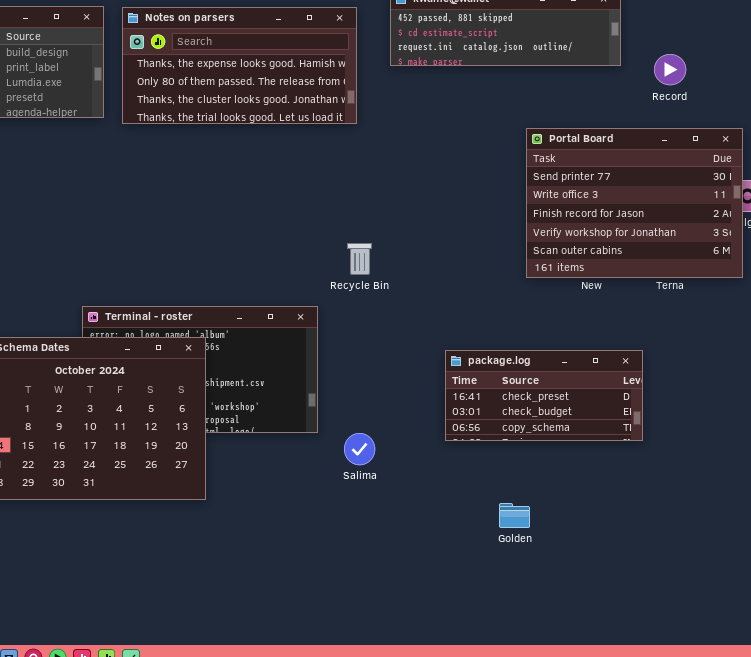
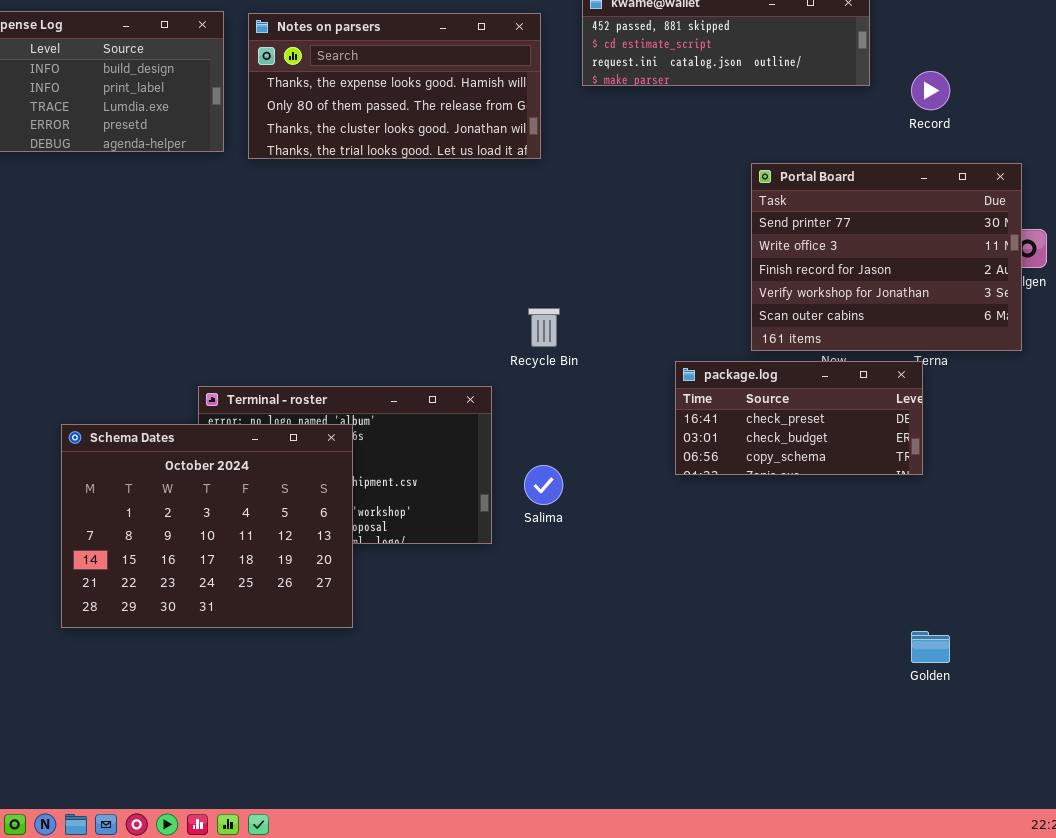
package.log: [445,350,643,441] -> [675,361,923,475], moved
Salima: [344,433,375,465] -> [524,465,563,505], moved
Golden: [499,503,530,528] -> [911,631,950,663], moved

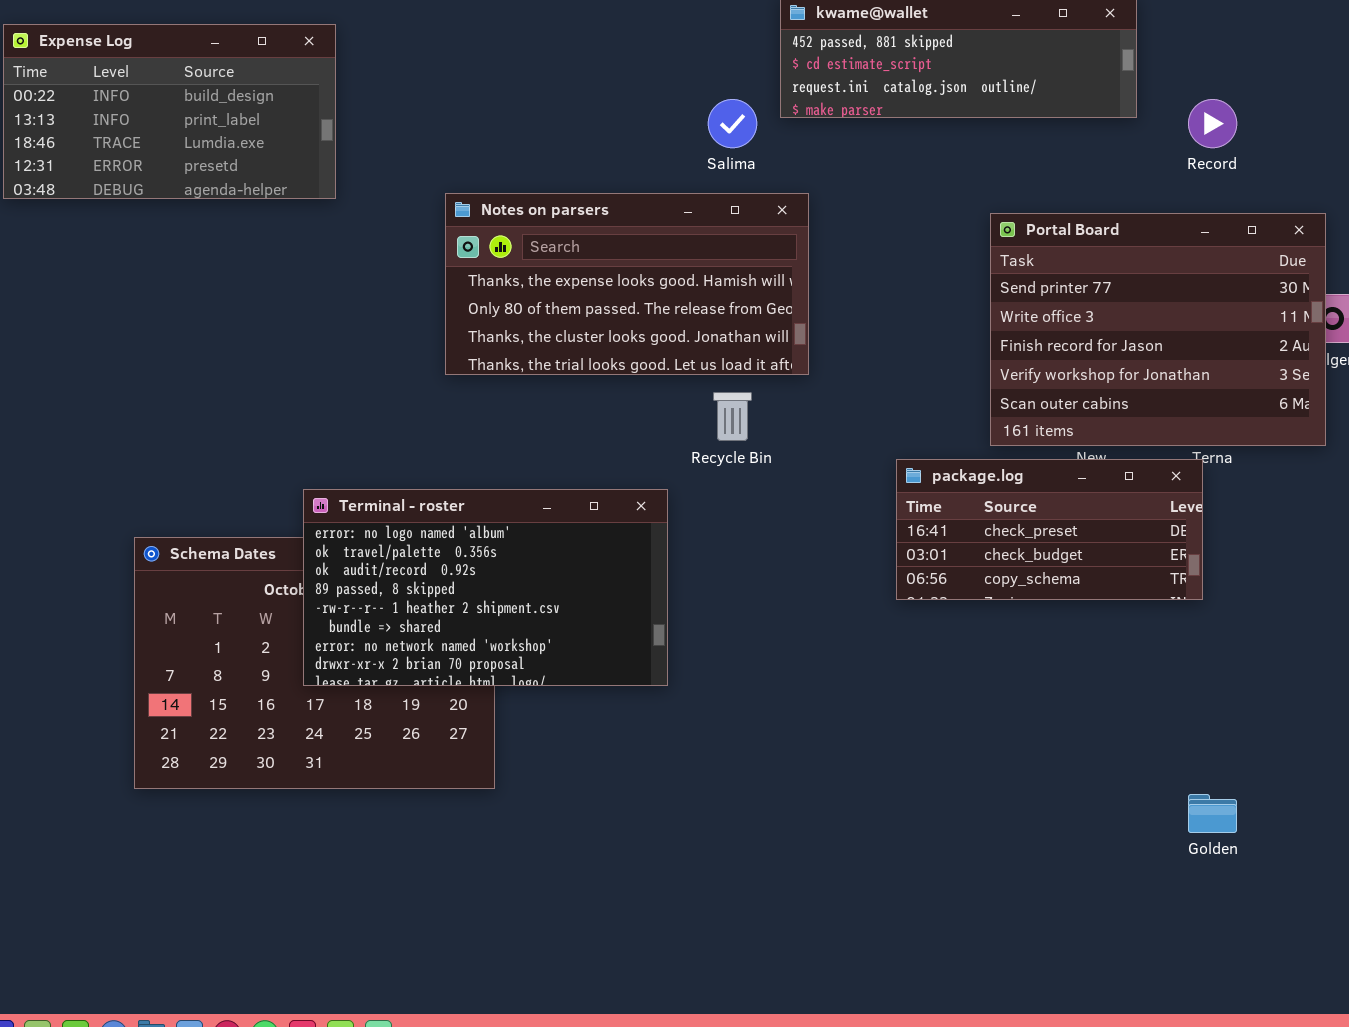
Notes on parsers: [248,13,541,159] -> [445,193,809,375], moved
Terminal - roster: [198,386,492,544] -> [303,489,668,686], raised
Salima: [524,465,563,505] -> [708,99,757,148], moved

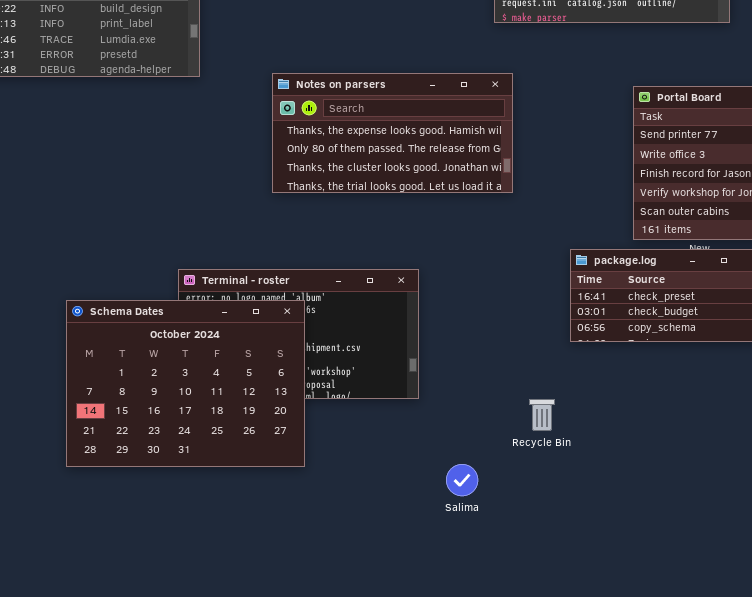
Salima: [708,99,757,148] -> [446,464,478,496], moved
Recycle Bin: [713,392,752,441] -> [529,399,555,431], moved
Schema Dates: [134,537,495,789] -> [66,300,305,467], raised

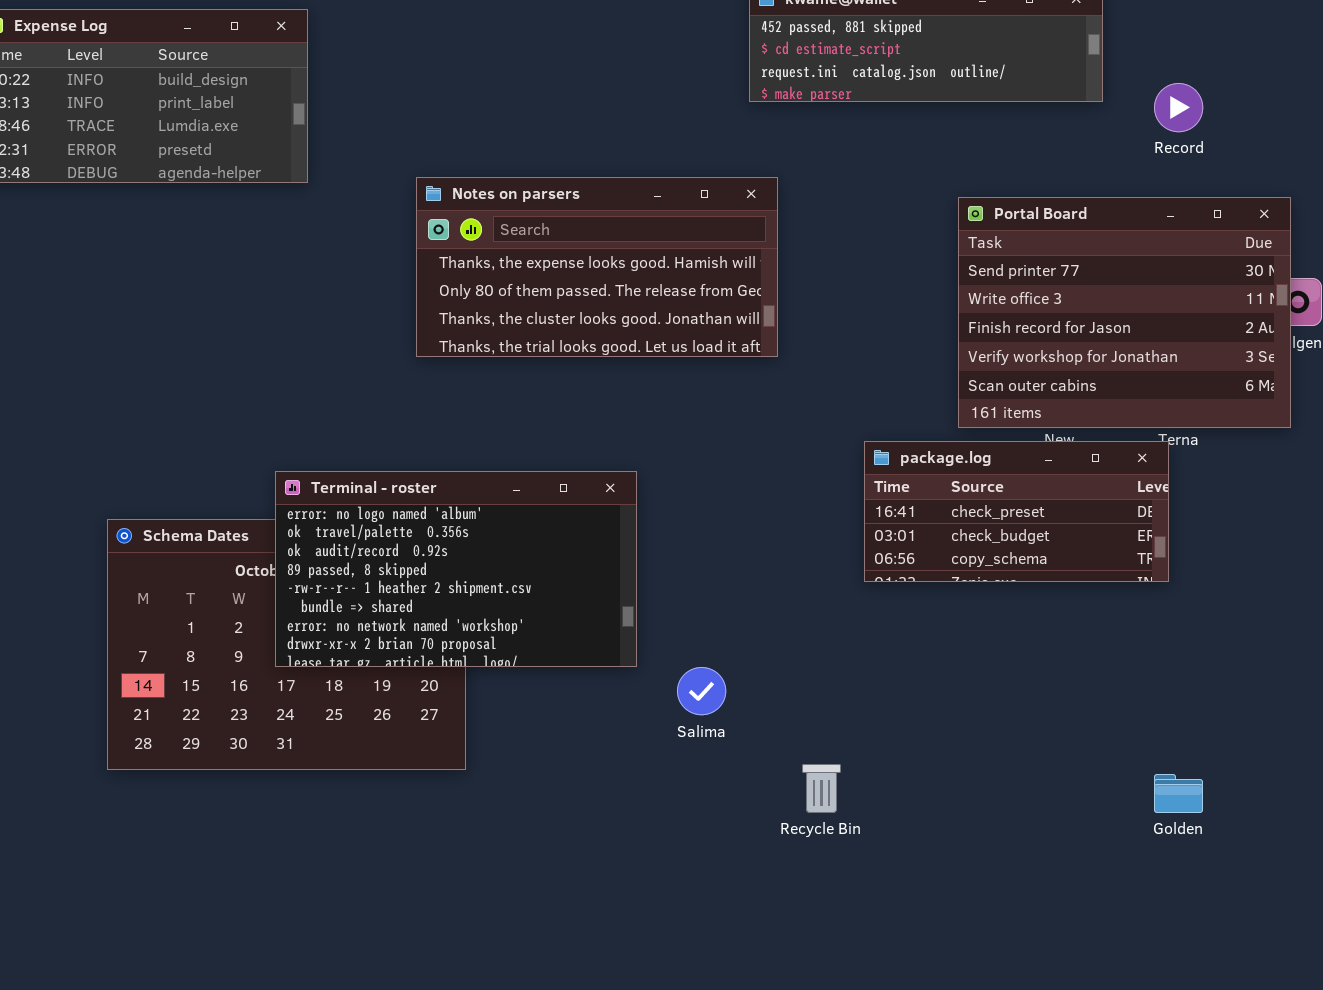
Terminal - roster: [178,269,419,399] -> [275,471,637,667], raised
Recycle Bin: [529,399,555,431] -> [802,764,841,813], moved
Salima: [446,464,478,496] -> [677,667,726,715], moved

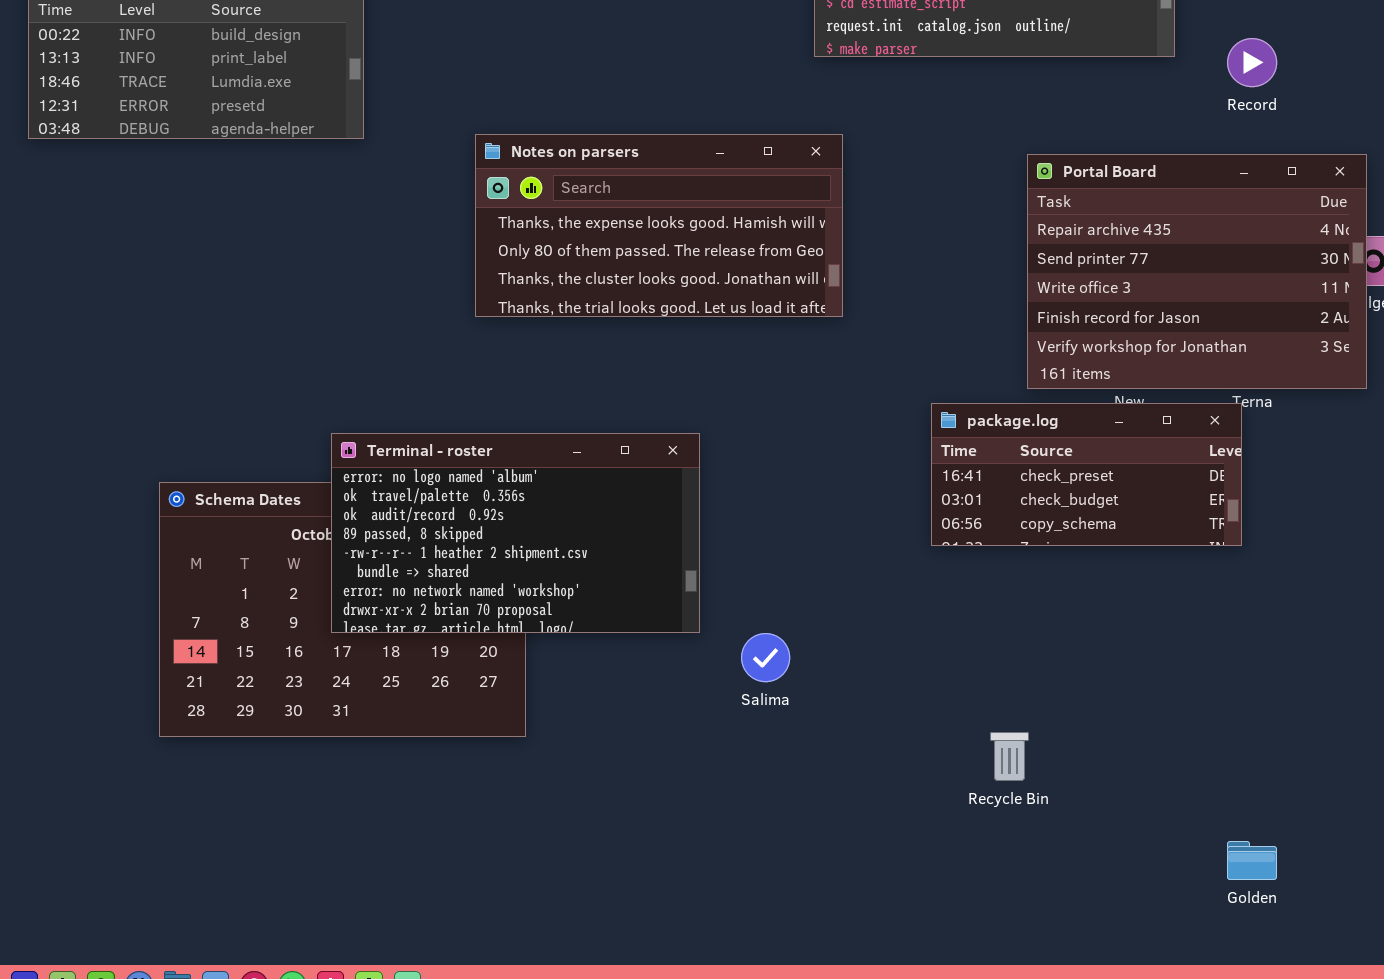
Portal Board: [958,197,1291,428] -> [1027,154,1367,389], scrolled up 1 row
Recycle Bin: [802,764,841,813] -> [990,732,1029,781], moved
Golden: [1154,774,1203,813] -> [1227,841,1277,880], moved

